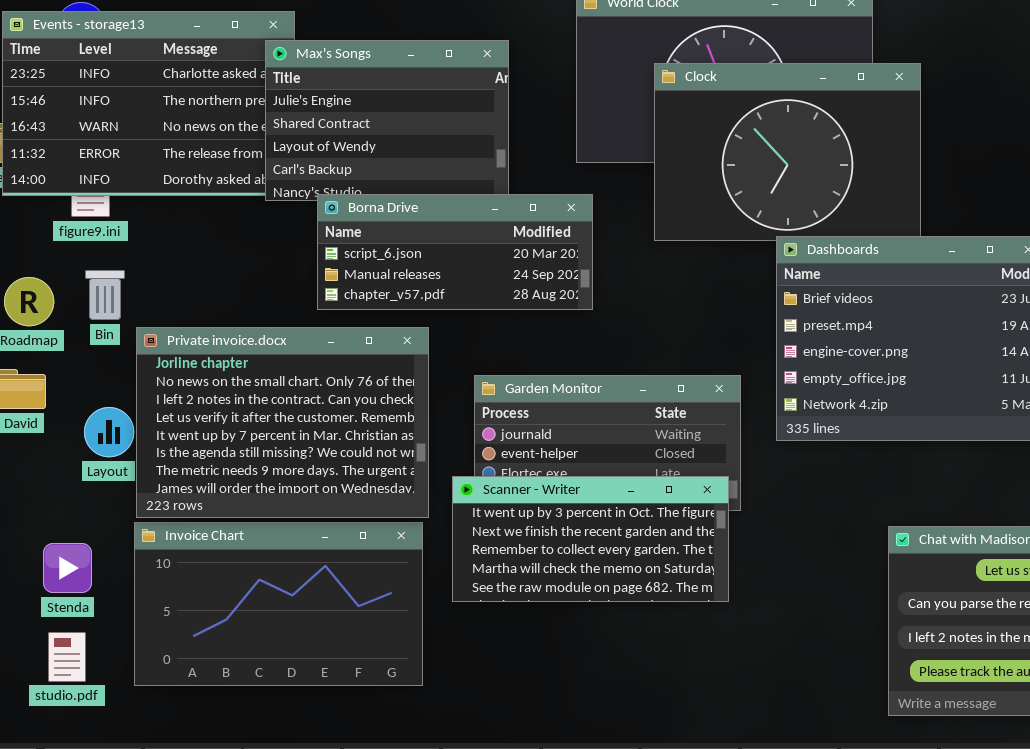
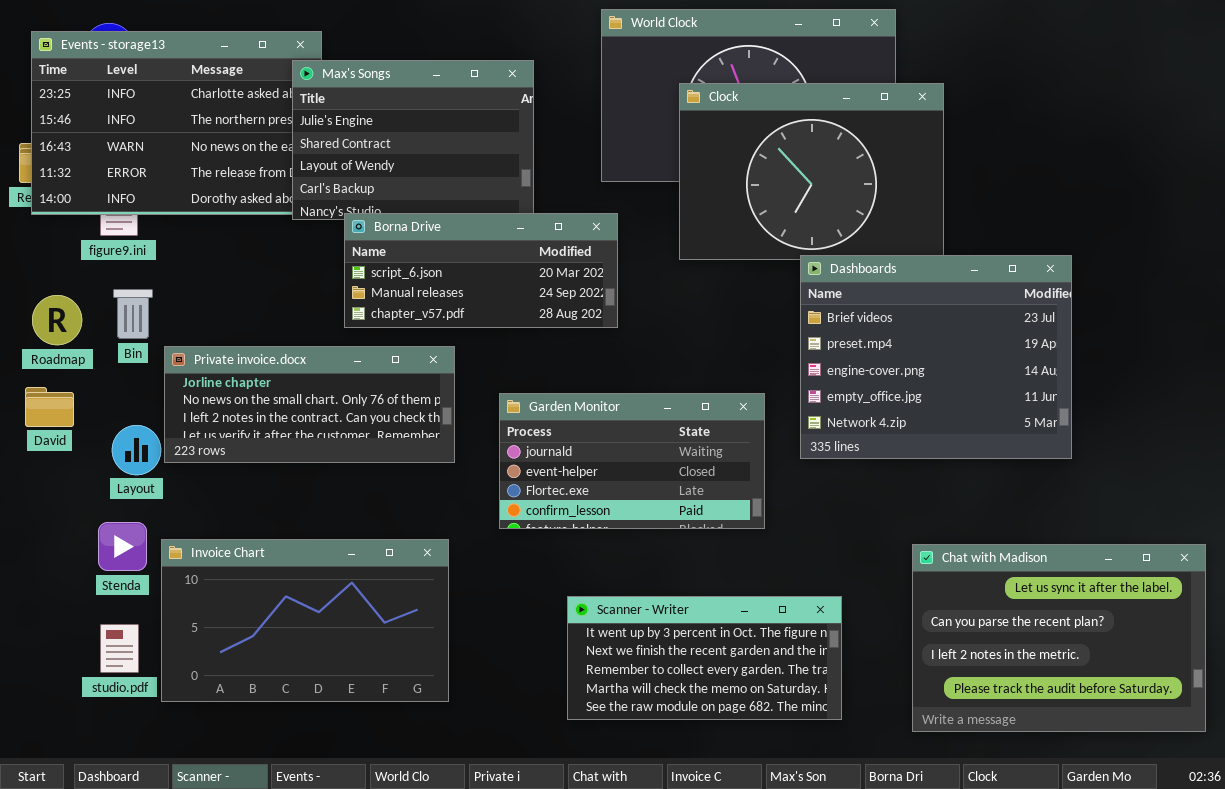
Private invoice.docx: [136,327,429,518] -> [164,346,455,463], resized
Scanner - Writer: [452,476,729,602] -> [567,596,842,720], moved
Stenda: [43,543,92,593] -> [98,522,147,571], moved
studio.pdf: [48,632,86,682] -> [100,624,139,673], moved

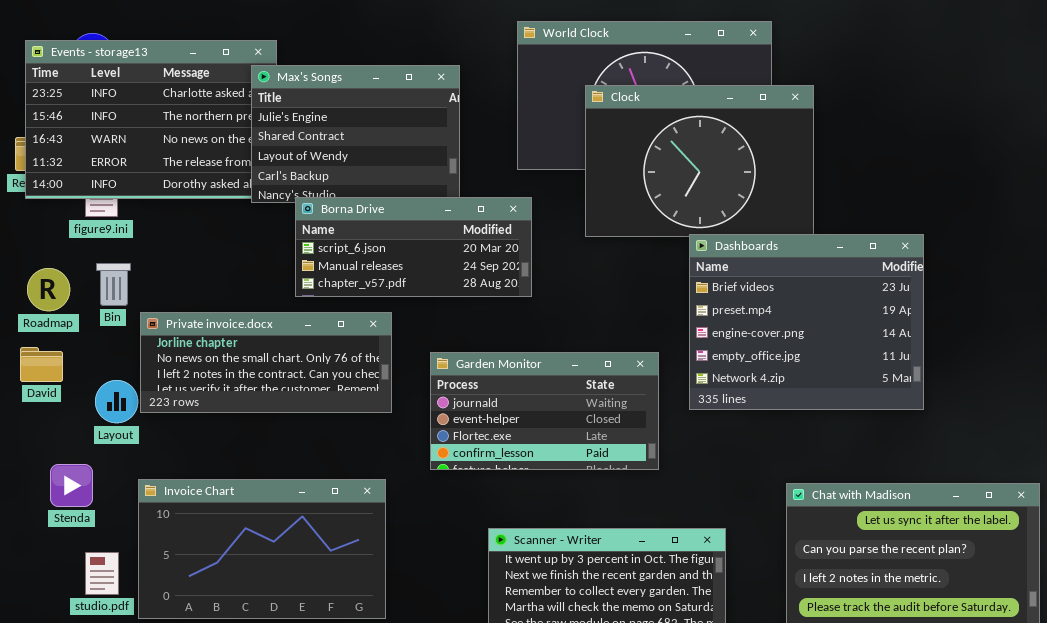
Stenda: [98,522,147,571] -> [50,464,93,507], moved

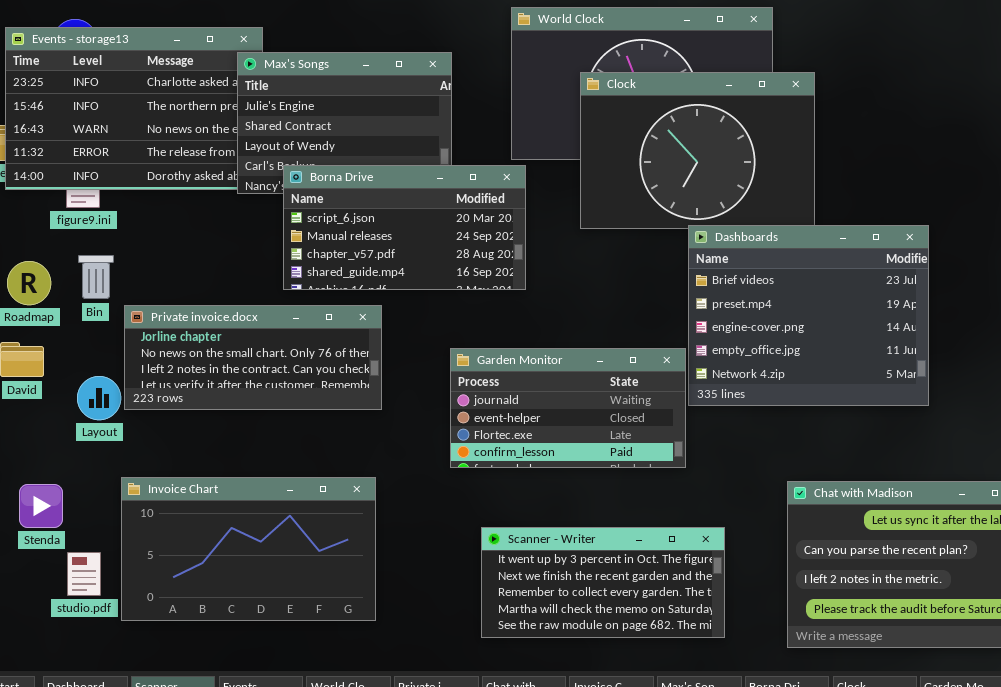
Borna Drive: [295,197,532,297] -> [283,165,526,290], resized
Garden Monitor: [430,352,659,470] -> [450,348,686,468], moved
Stenda: [50,464,93,507] -> [19,484,63,528], moved

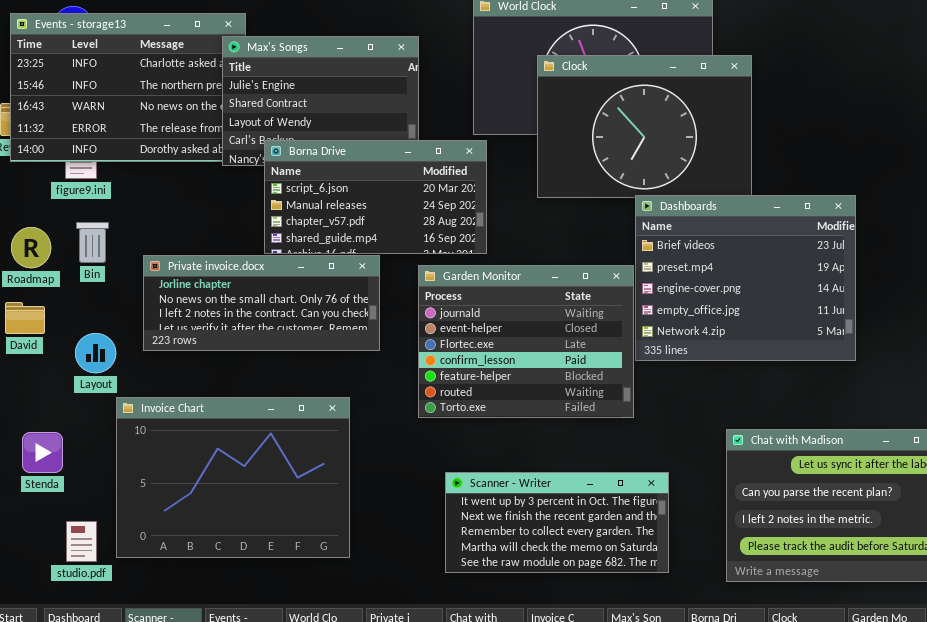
Private invoice.docx: [124,305,382,410] -> [143,255,380,351], moved
Garden Monitor: [450,348,686,468] -> [418,265,634,418], resized
Invoice Chart: [121,477,376,621] -> [116,397,350,558], resized
studio.pdf: [67,552,101,596] -> [66,521,97,562], moved

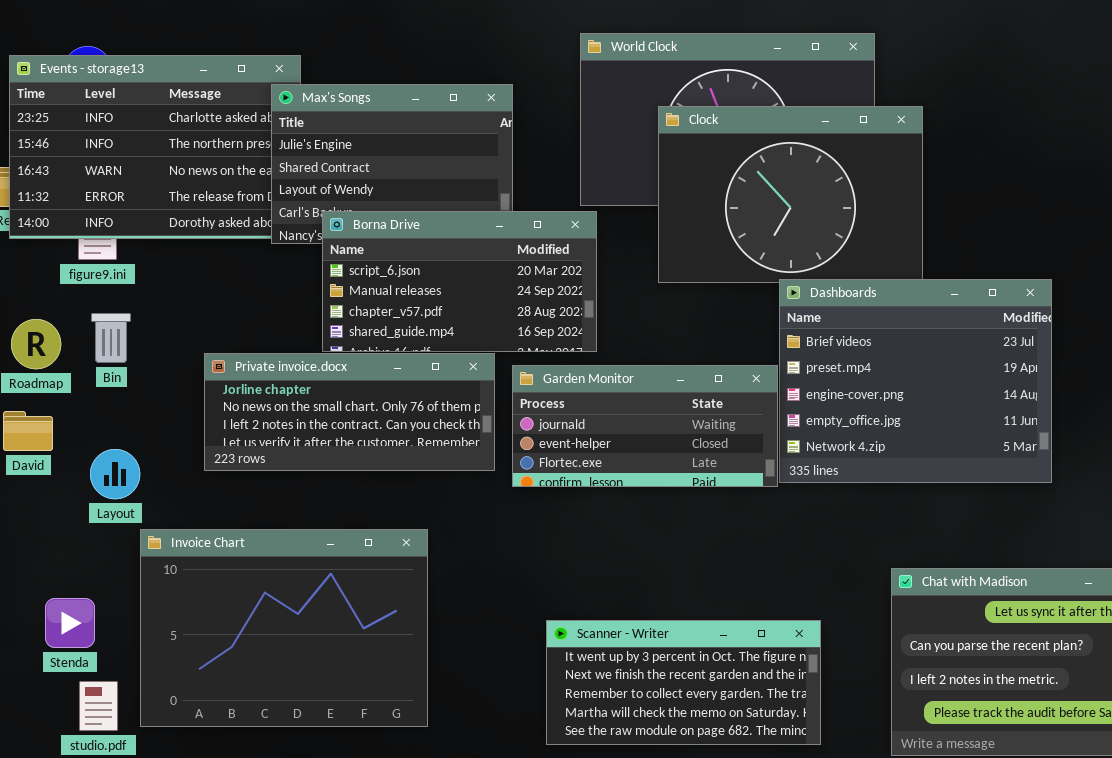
Private invoice.docx: [143,255,380,351] -> [204,353,495,471], moved
Garden Monitor: [418,265,634,418] -> [512,365,778,487], resized
Stenda: [22,432,63,473] -> [45,598,95,648], moved

